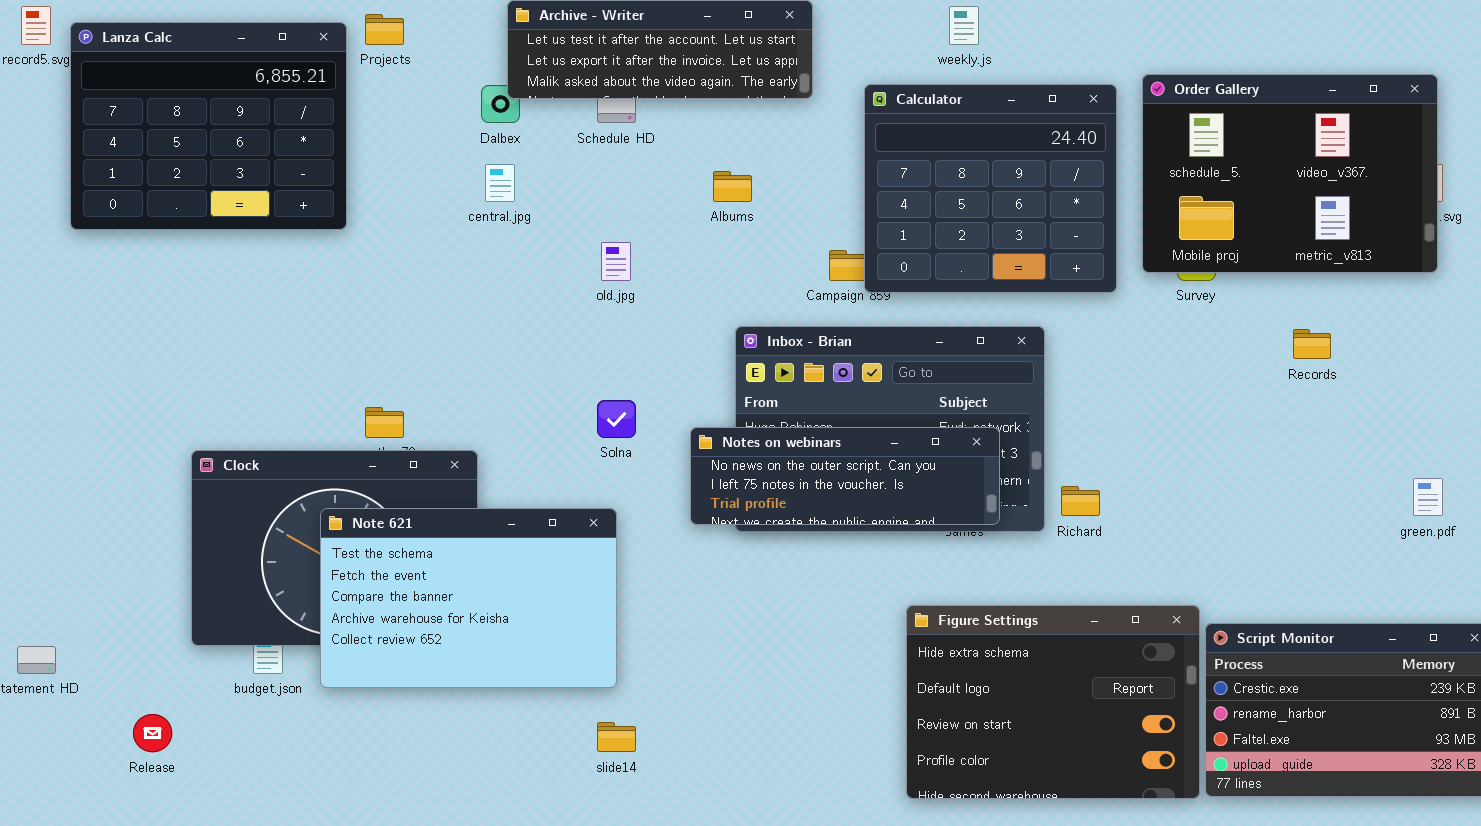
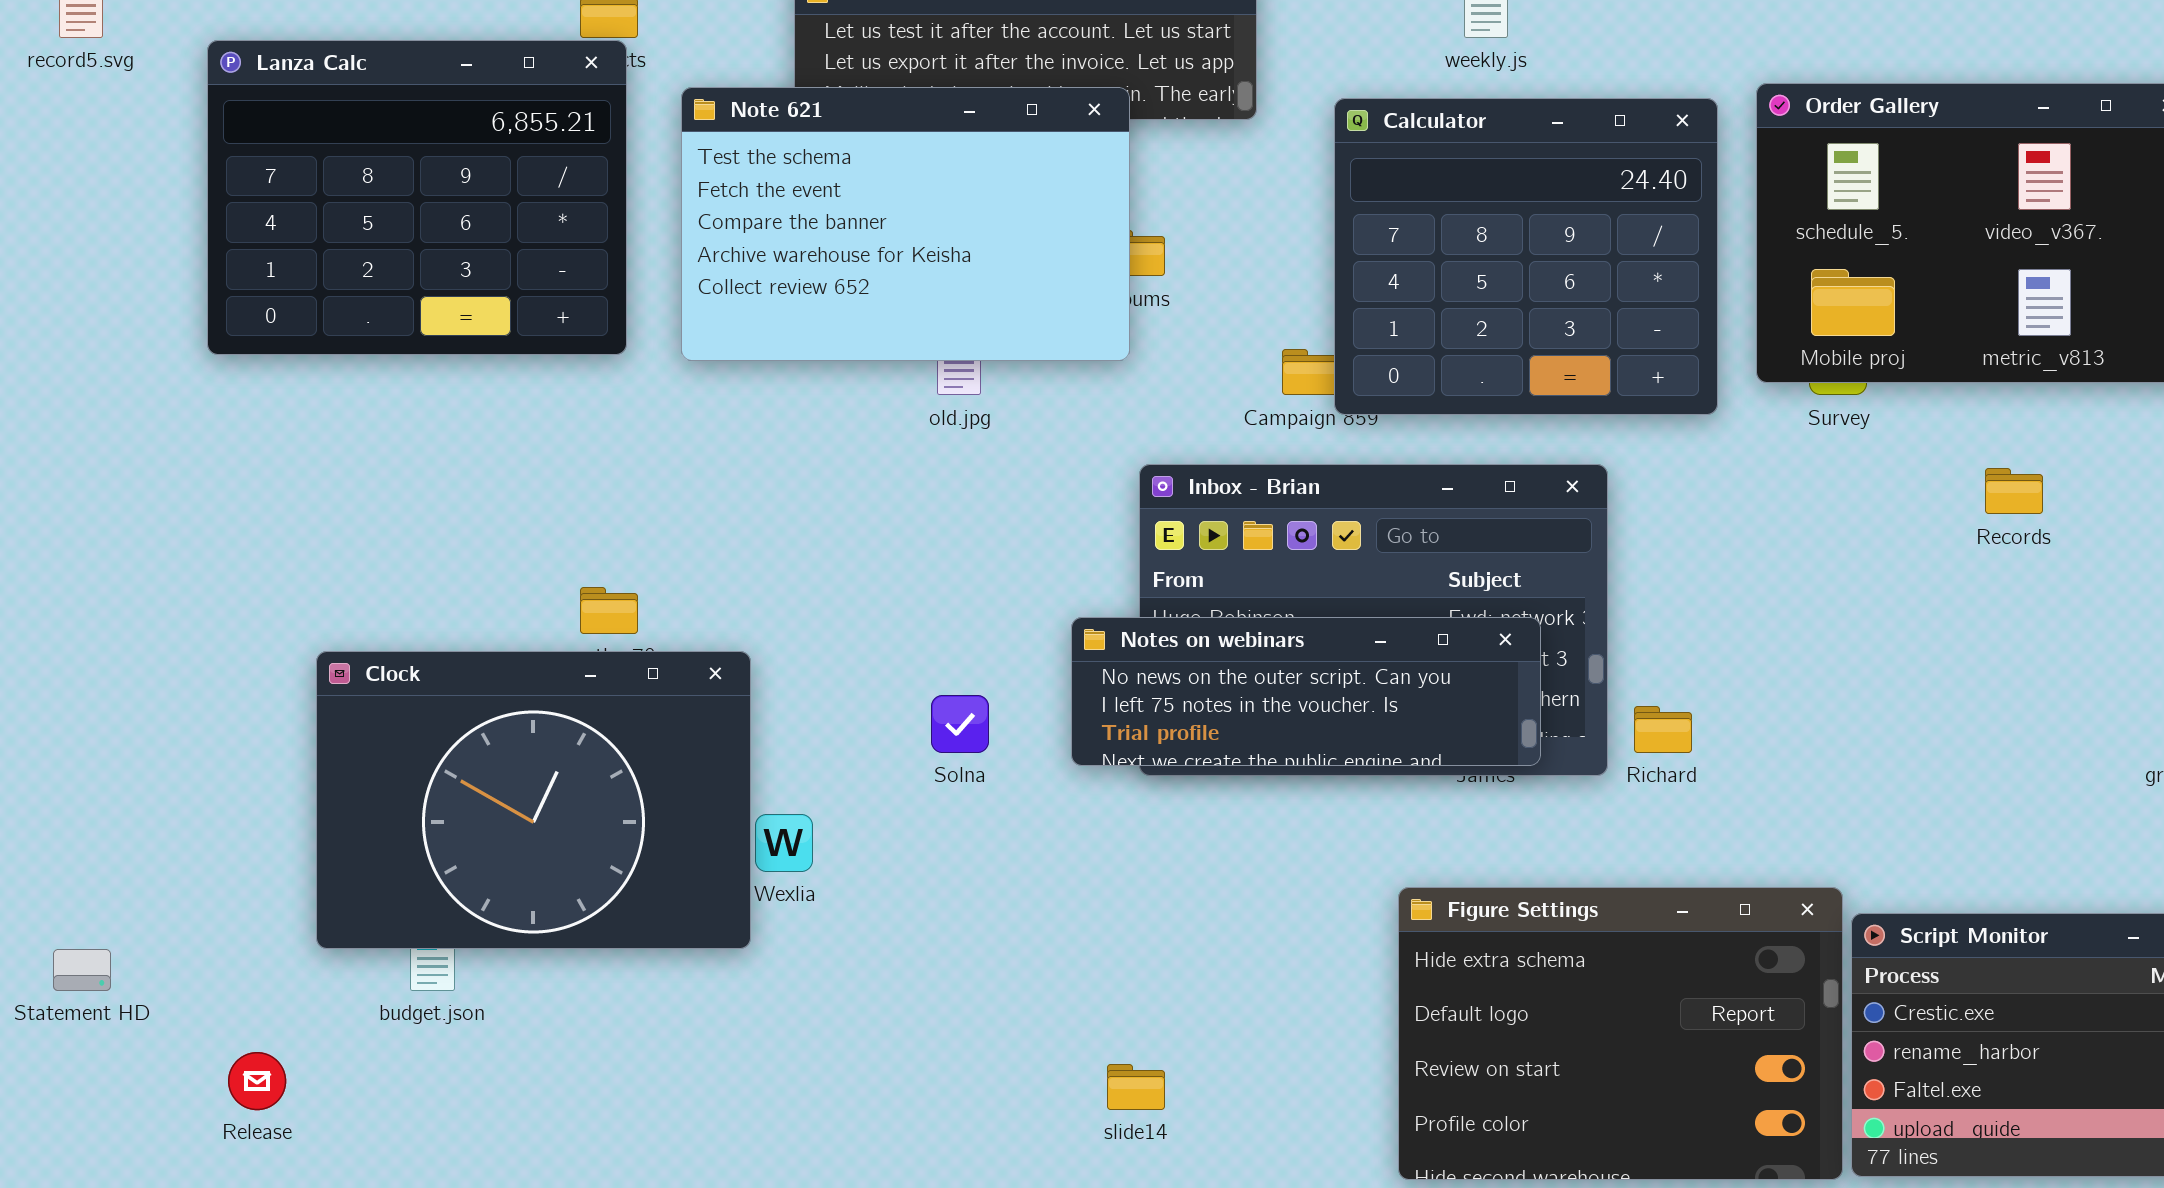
Lanza Calc: [70,22,347,230] -> [207,40,627,355], moved
Solna: [597,400,636,438] -> [931,695,989,753], moved
Note 621: [320,508,617,688] -> [681,87,1130,361], moved
slide14: [597,722,636,752] -> [1107,1064,1165,1110], moved

